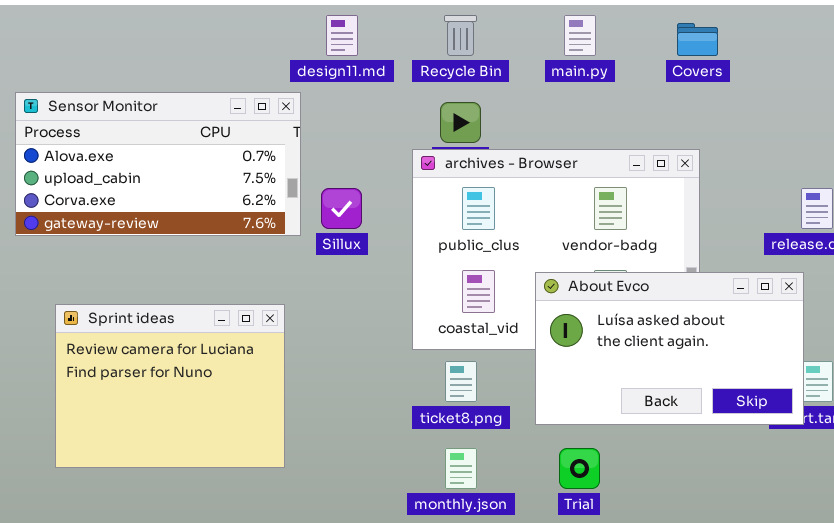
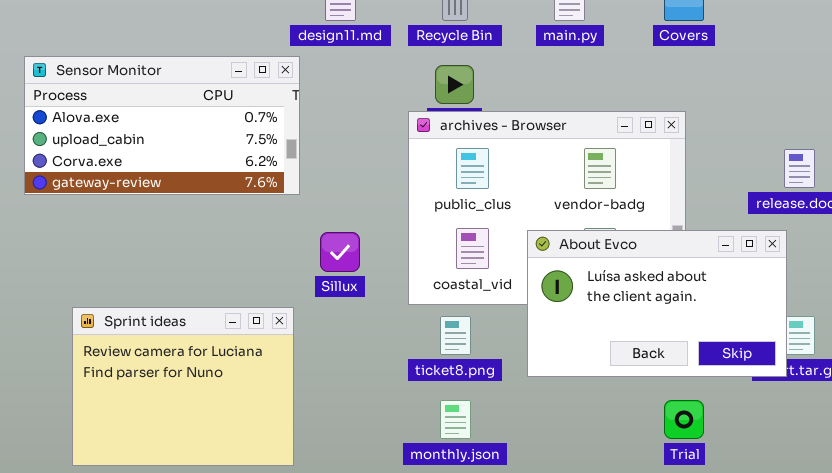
Sillux: [321,188,362,229] -> [320,232,360,272], moved
Sprint ideas: [55,304,285,468] -> [72,307,294,466], moved
Trial: [559,448,600,489] -> [664,400,704,439], moved

